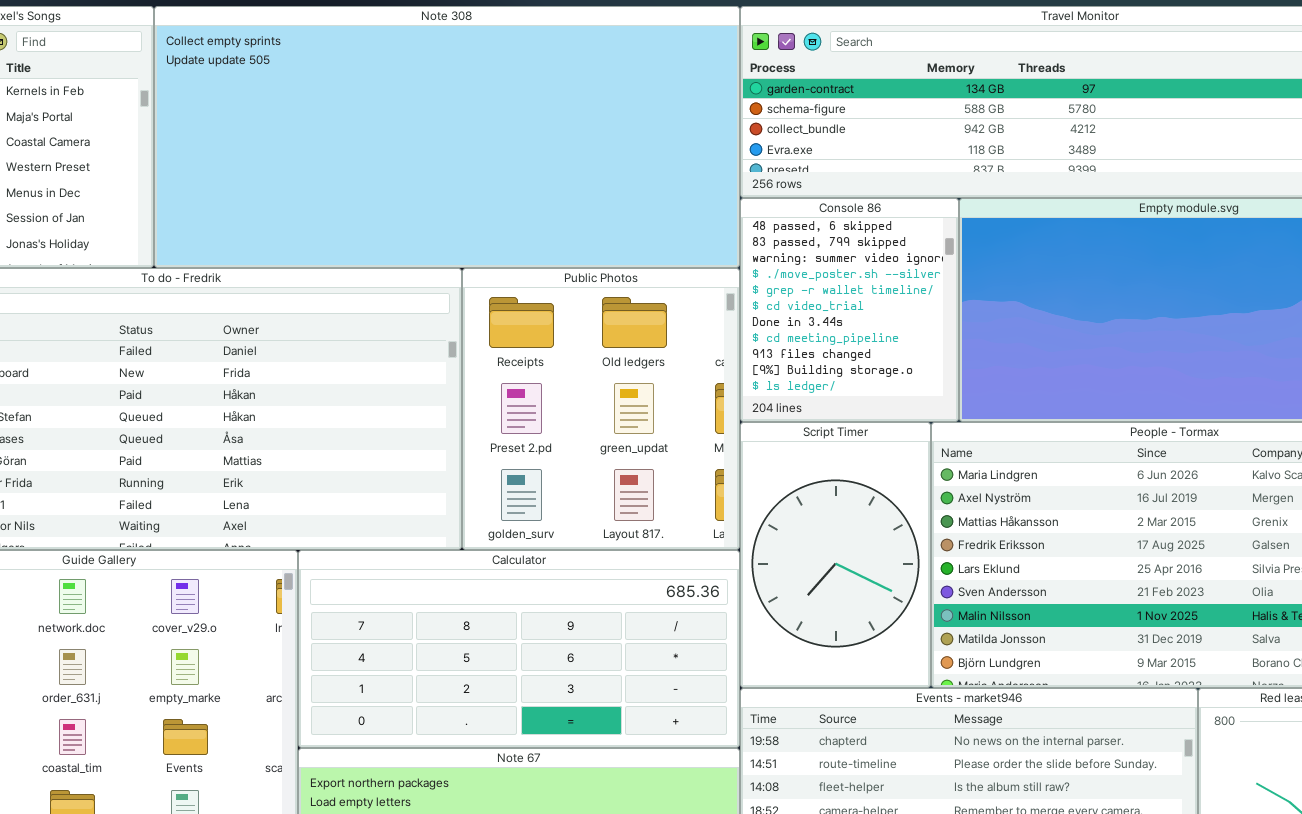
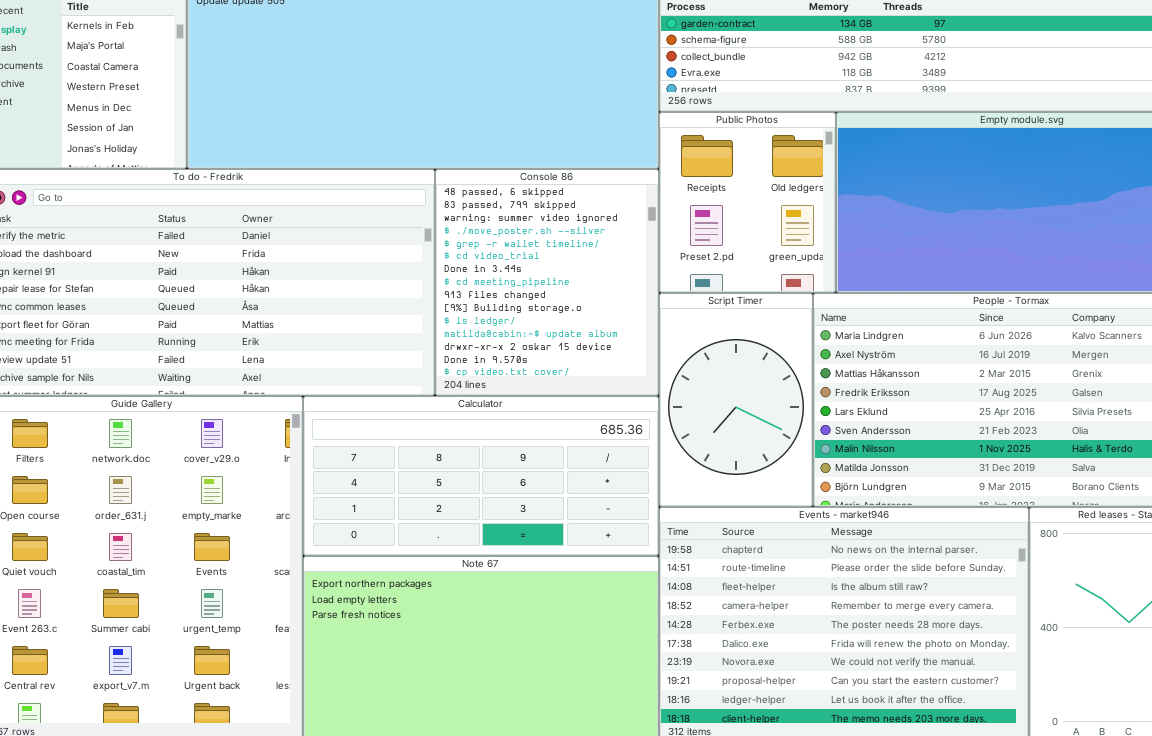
Console 86: [740,198,959,422] -> [435,169,659,396], moved, resized
Public Photos: [462,268,740,550] -> [659,112,836,293], moved, resized

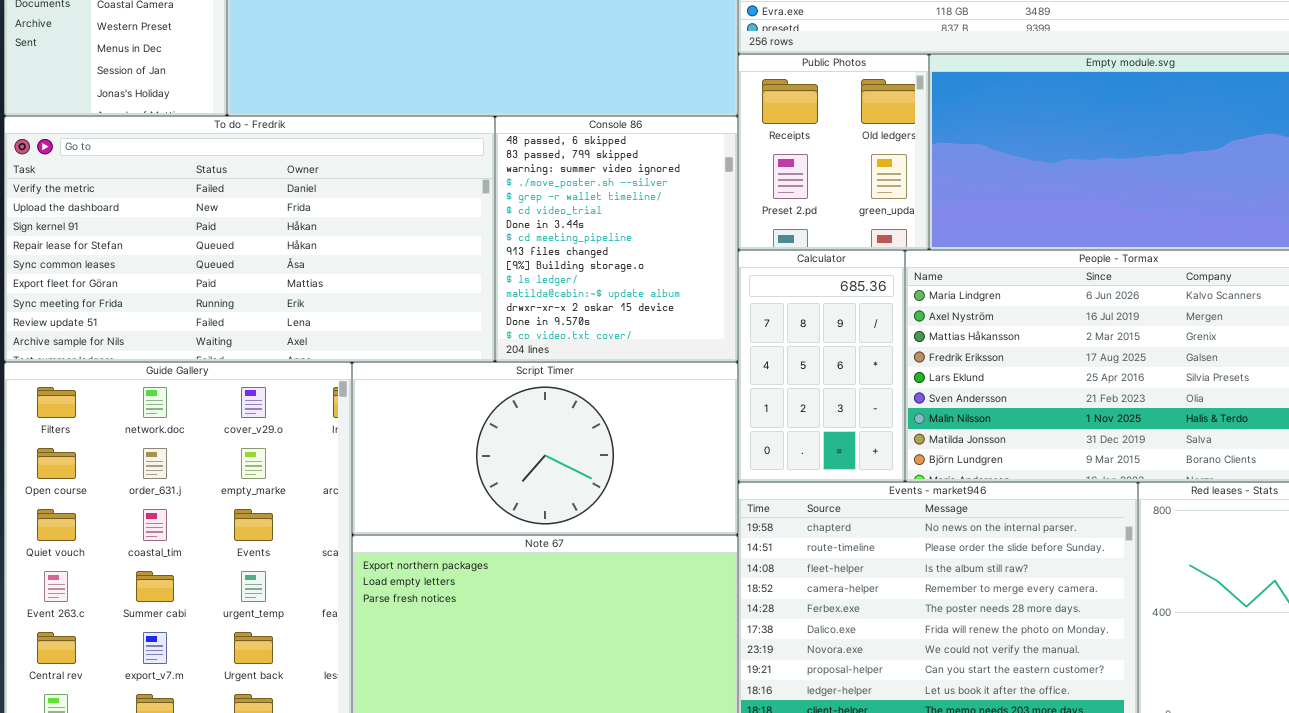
Script Timer: [659,293,813,507] -> [352,362,738,535], moved, resized
Calculator: [303,396,659,556] -> [738,250,905,482], moved, resized

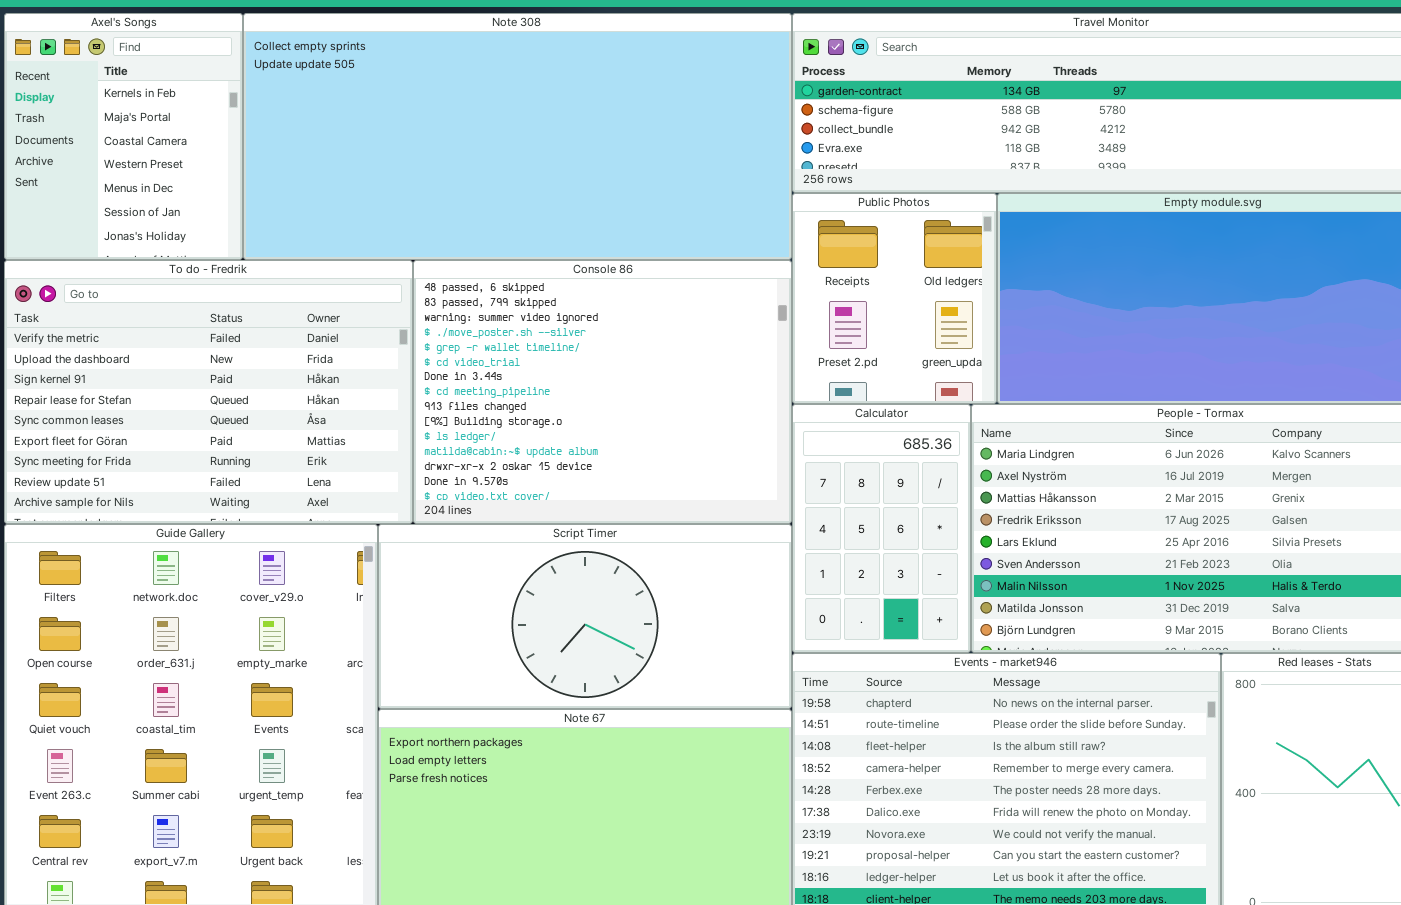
To do - Fredrik: [4,116,495,362] -> [4,260,413,524], resized
Console 86: [495,116,738,362] -> [413,260,792,524], resized

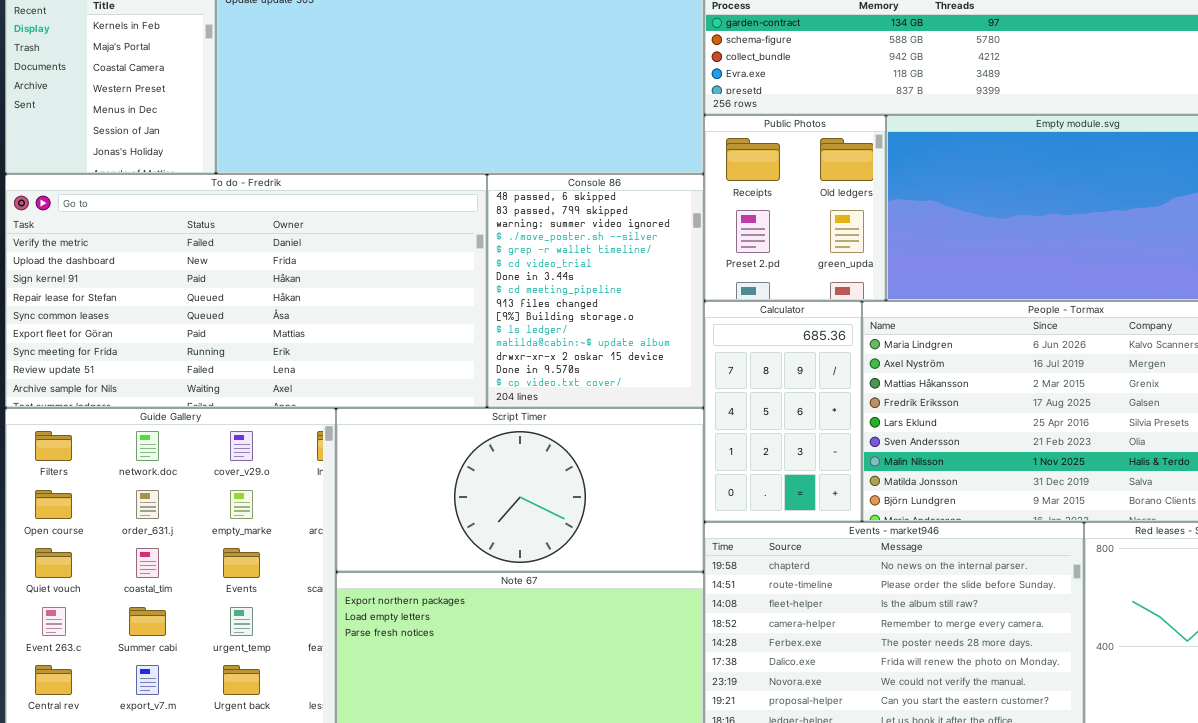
To do - Fredrik: [4,260,413,524] -> [5,174,487,408], resized
Console 86: [413,260,792,524] -> [487,174,704,408], resized

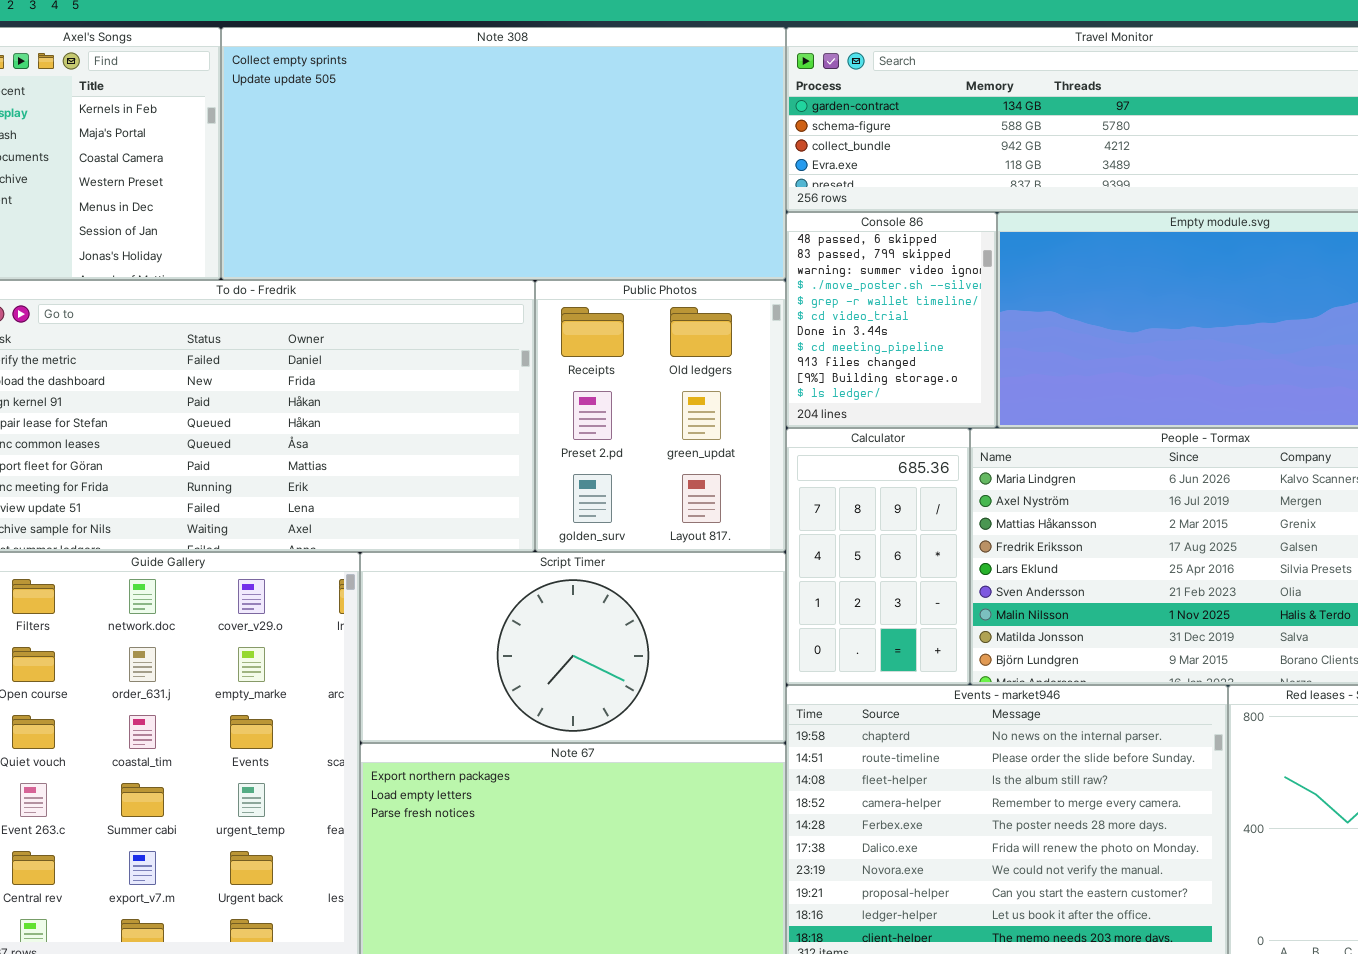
Public Photos: [704,115,886,301] -> [535,280,786,552], moved, resized
Console 86: [487,174,704,408] -> [786,212,997,428], moved, resized

